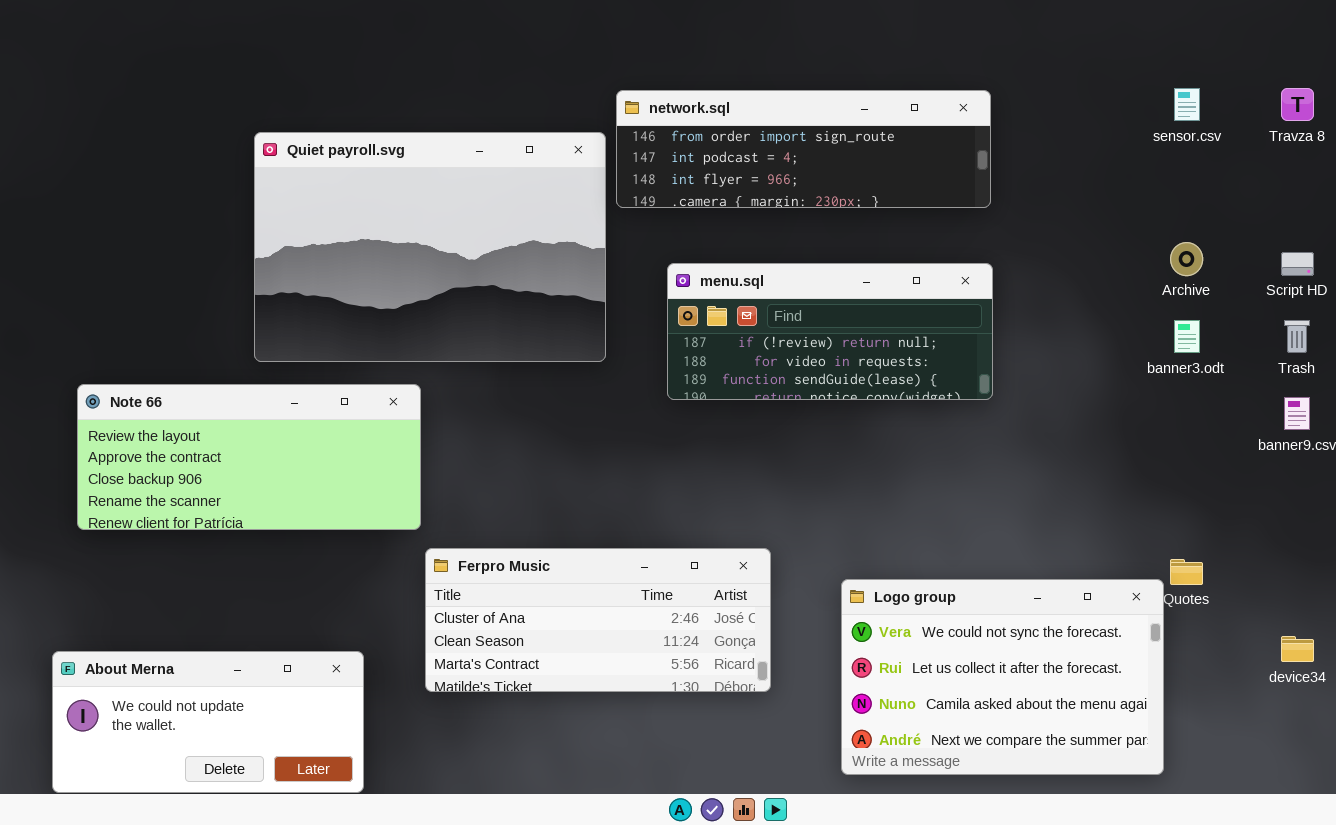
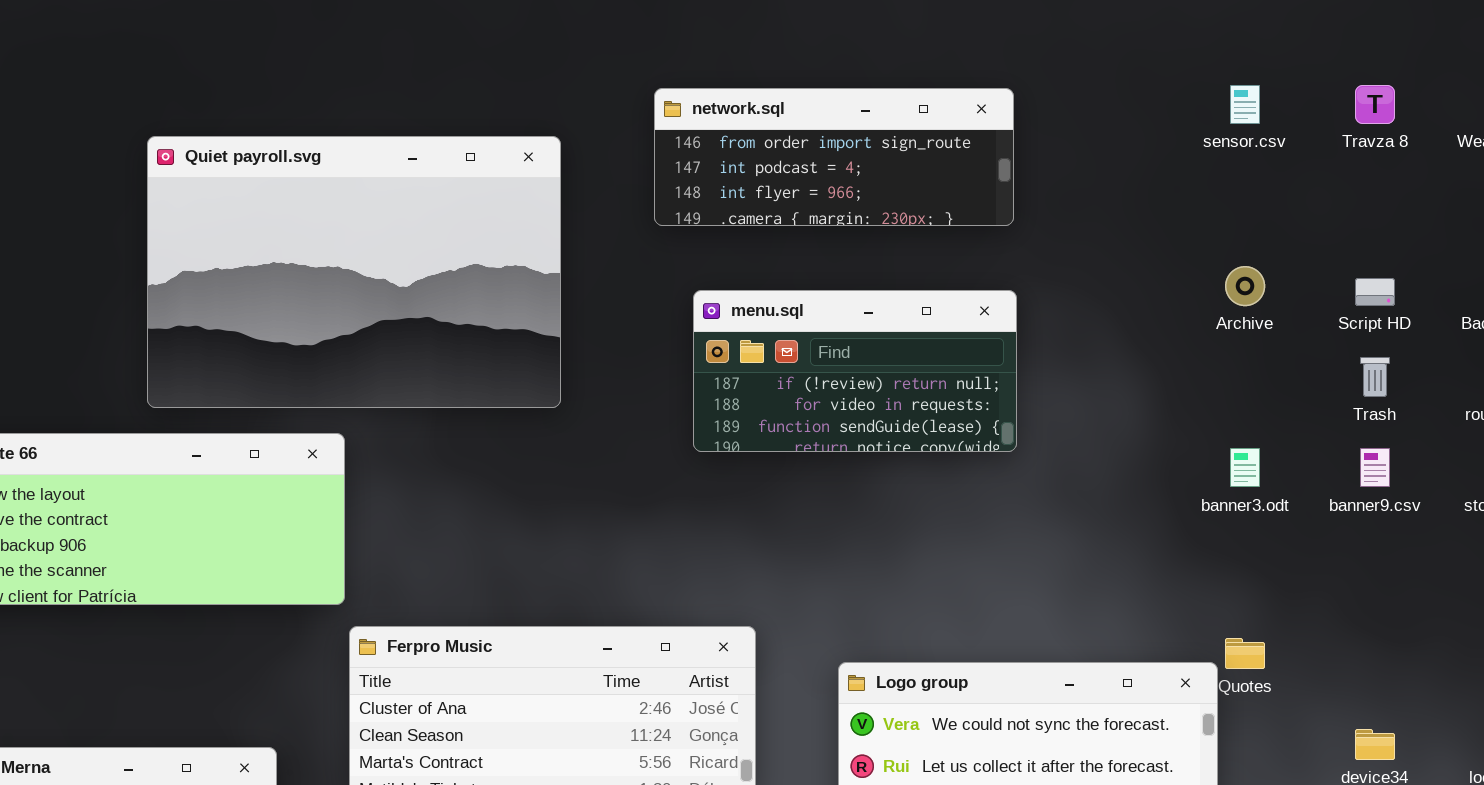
network.sql: [616,90,991,208] -> [654,88,1014,226], resized
menu.sql: [667,263,993,400] -> [693,290,1017,452], resized
banner3.odt: [1174,320,1200,353] -> [1230,448,1260,487], moved

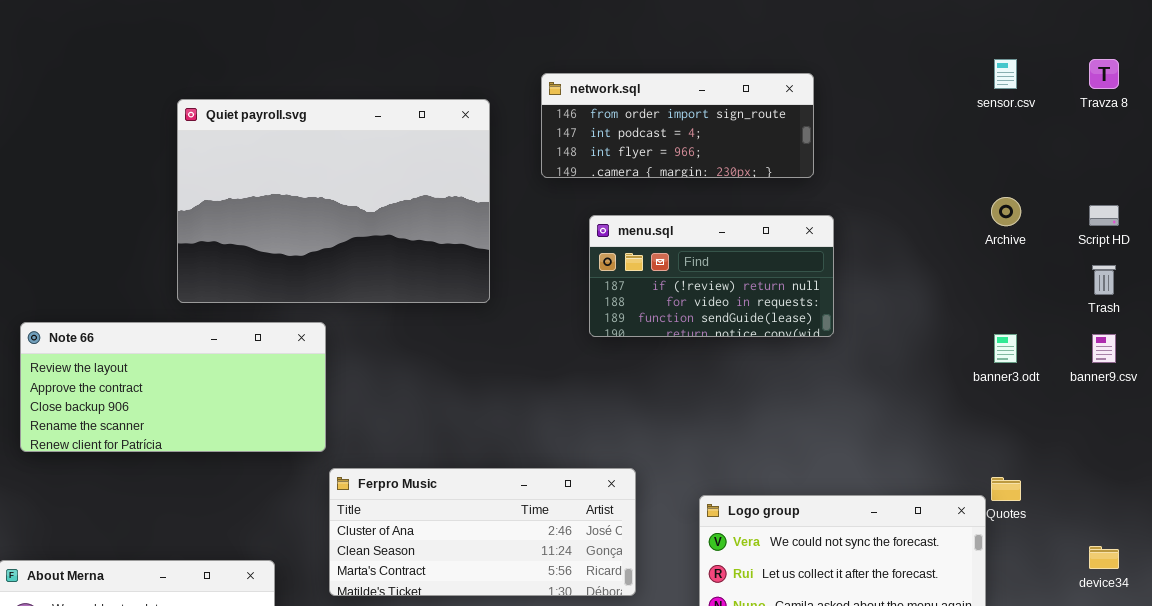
network.sql: [654,88,1014,226] -> [541,73,814,178], moved

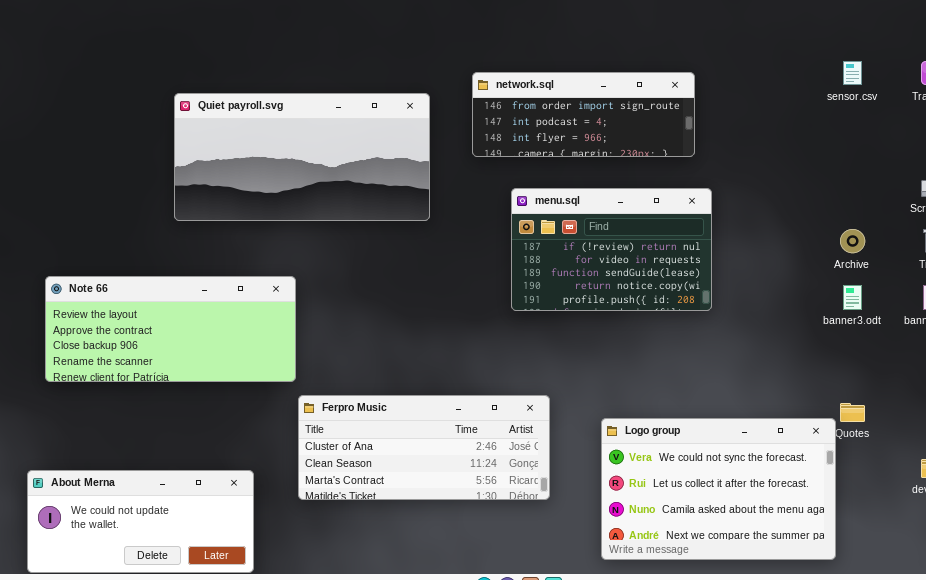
Quiet payroll.svg: [177,99,490,303] -> [174,93,430,221], resized
Archive: [991,197,1021,226] -> [840,229,865,253], moved
menu.sql: [589,215,834,337] -> [511,188,712,311], resized

